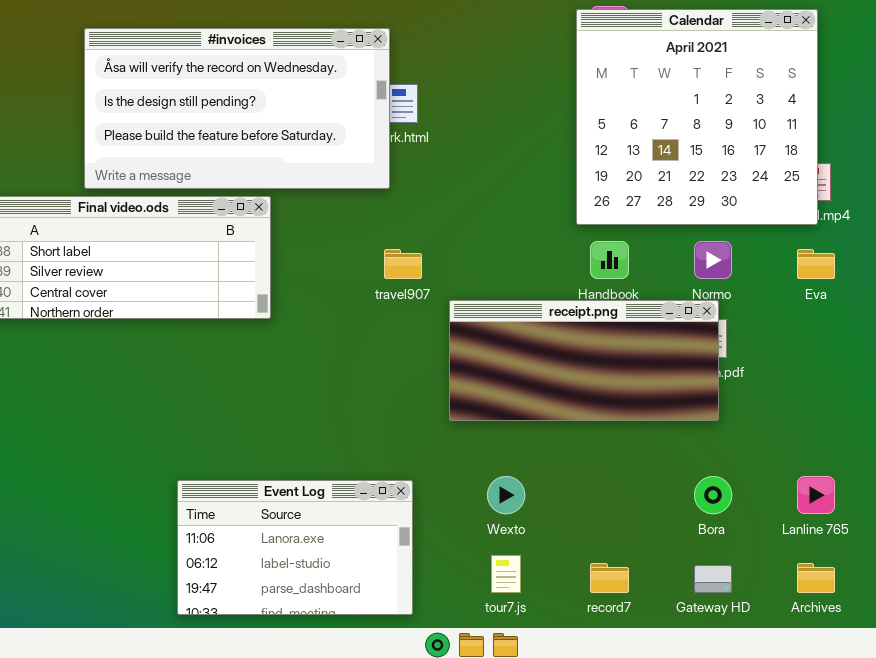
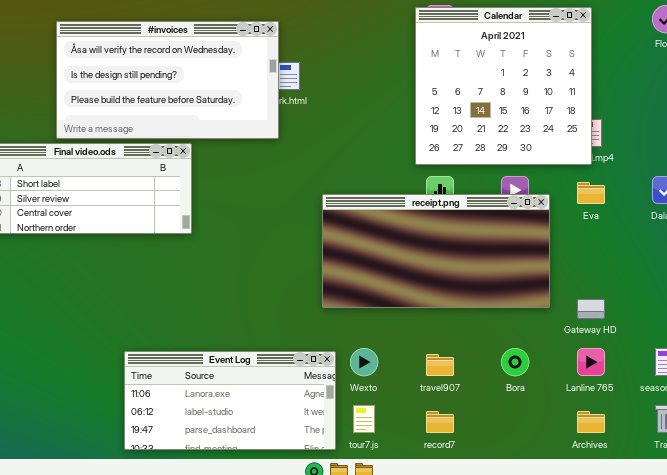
travel907: [384,249,422,279] -> [426,354,454,376], moved
receipt.png: [449,300,719,421] -> [322,194,550,308], resized
Event Log: [177,480,413,615] -> [124,351,336,450], resized
Gateway HD: [694,565,732,593] -> [577,299,605,319], moved

